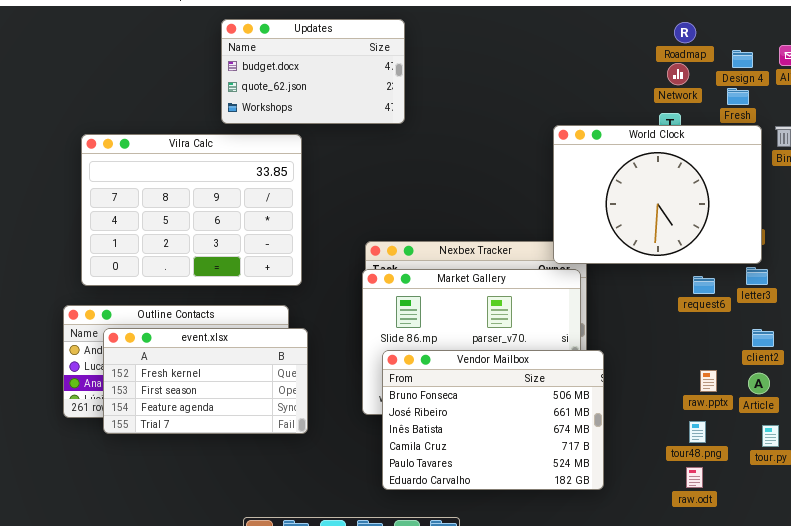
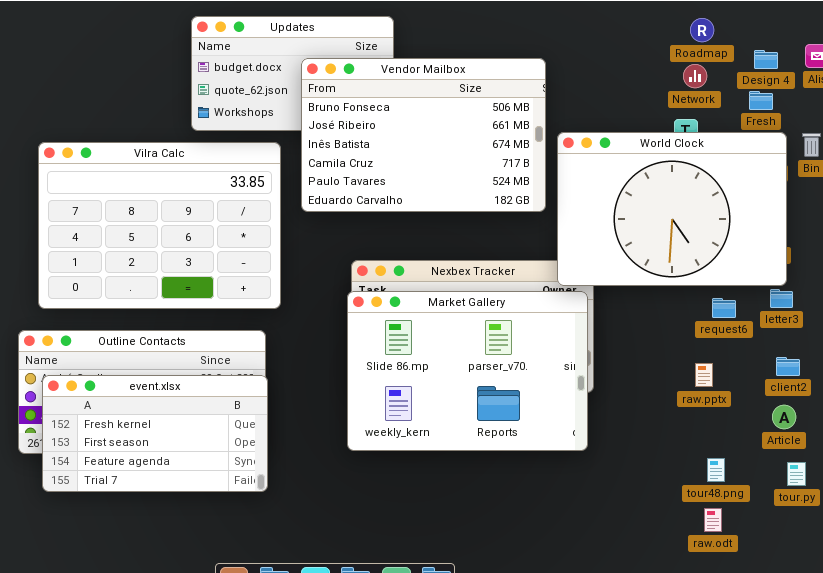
event.xlsx: [103,328,308,434] -> [42,375,268,492], moved
Vendor Mailbox: [382,350,604,490] -> [301,58,546,212], moved
raw.pptx: [700,370,717,392] -> [695,363,713,387], moved

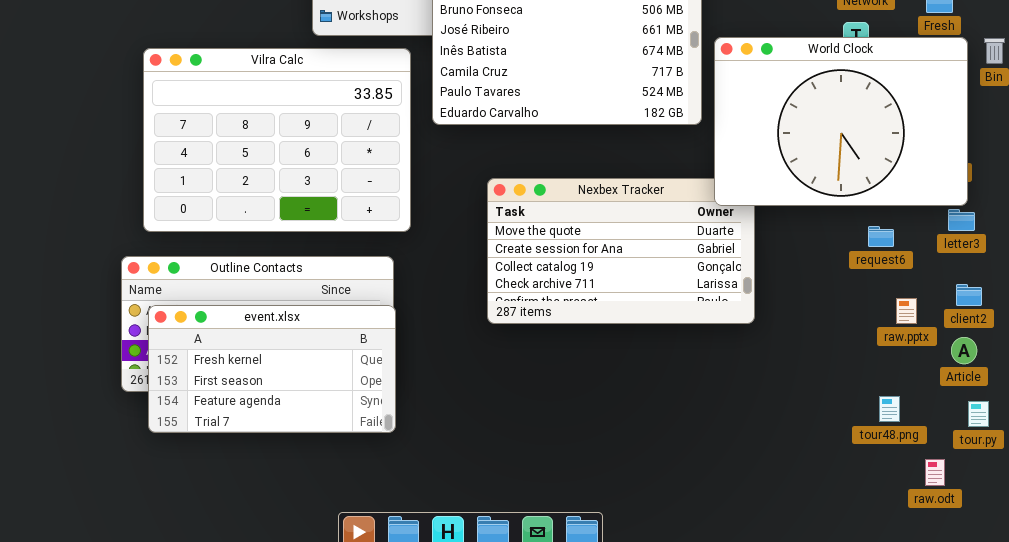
Market Gallery: [347,291,588,451] -> none, closed
request6: [712,298,736,318] -> [868,226,894,247], moved
raw.pptx: [695,363,713,387] -> [896,298,917,324], moved
raw.odt: [704,508,722,532] -> [925,459,945,486], moved

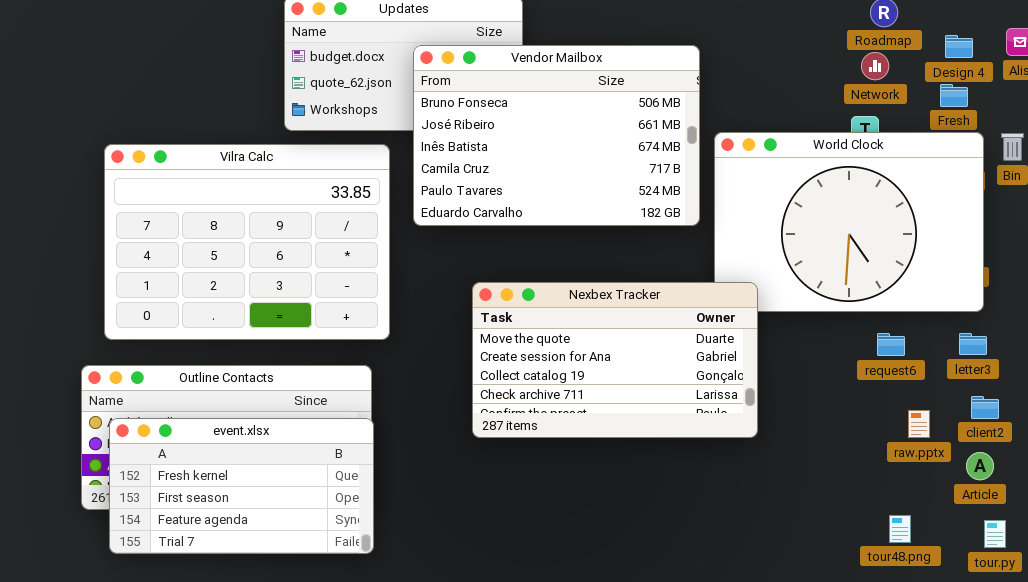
Nexbex Tracker: [487,178,755,324] -> [472,282,758,438], raised
letter3: [948,209,975,231] -> [959,333,987,355], moved

